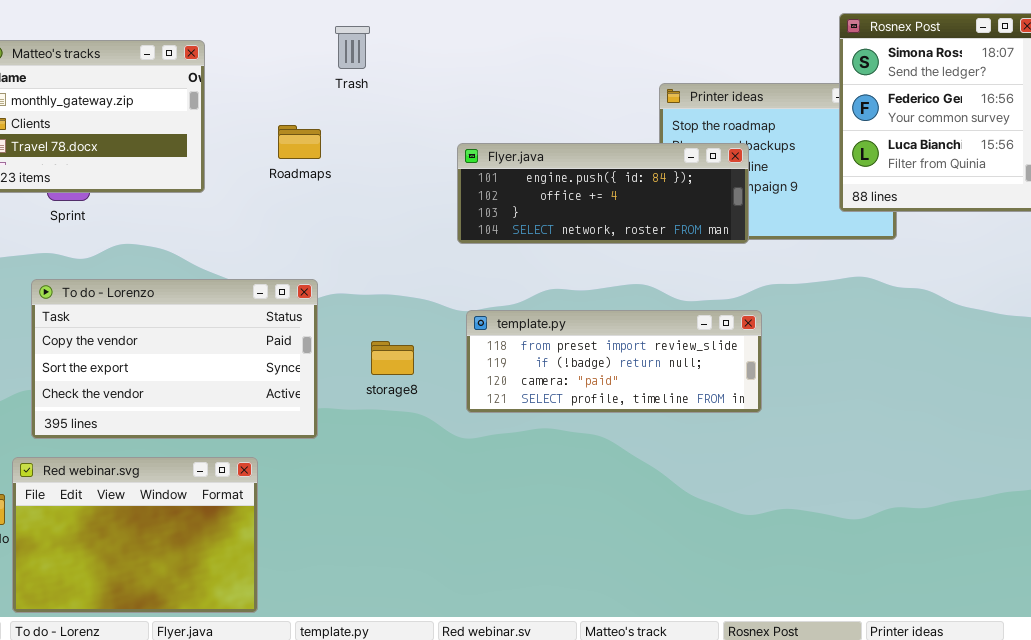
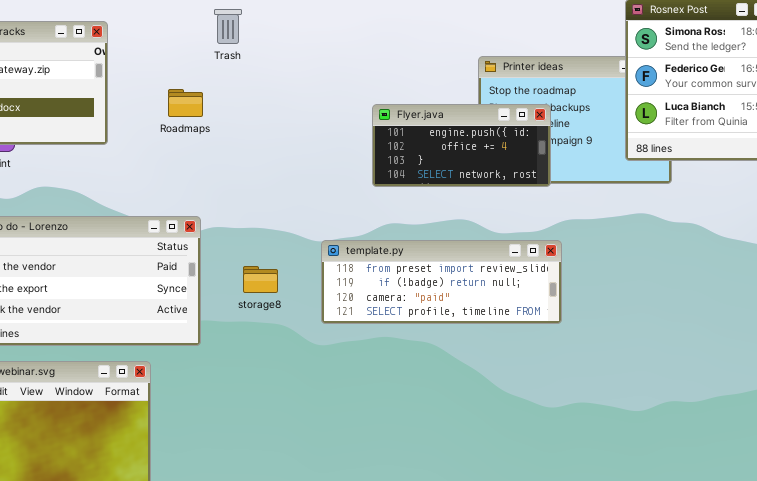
Flyer.java: [457,143,749,244] -> [372,104,551,187], resized

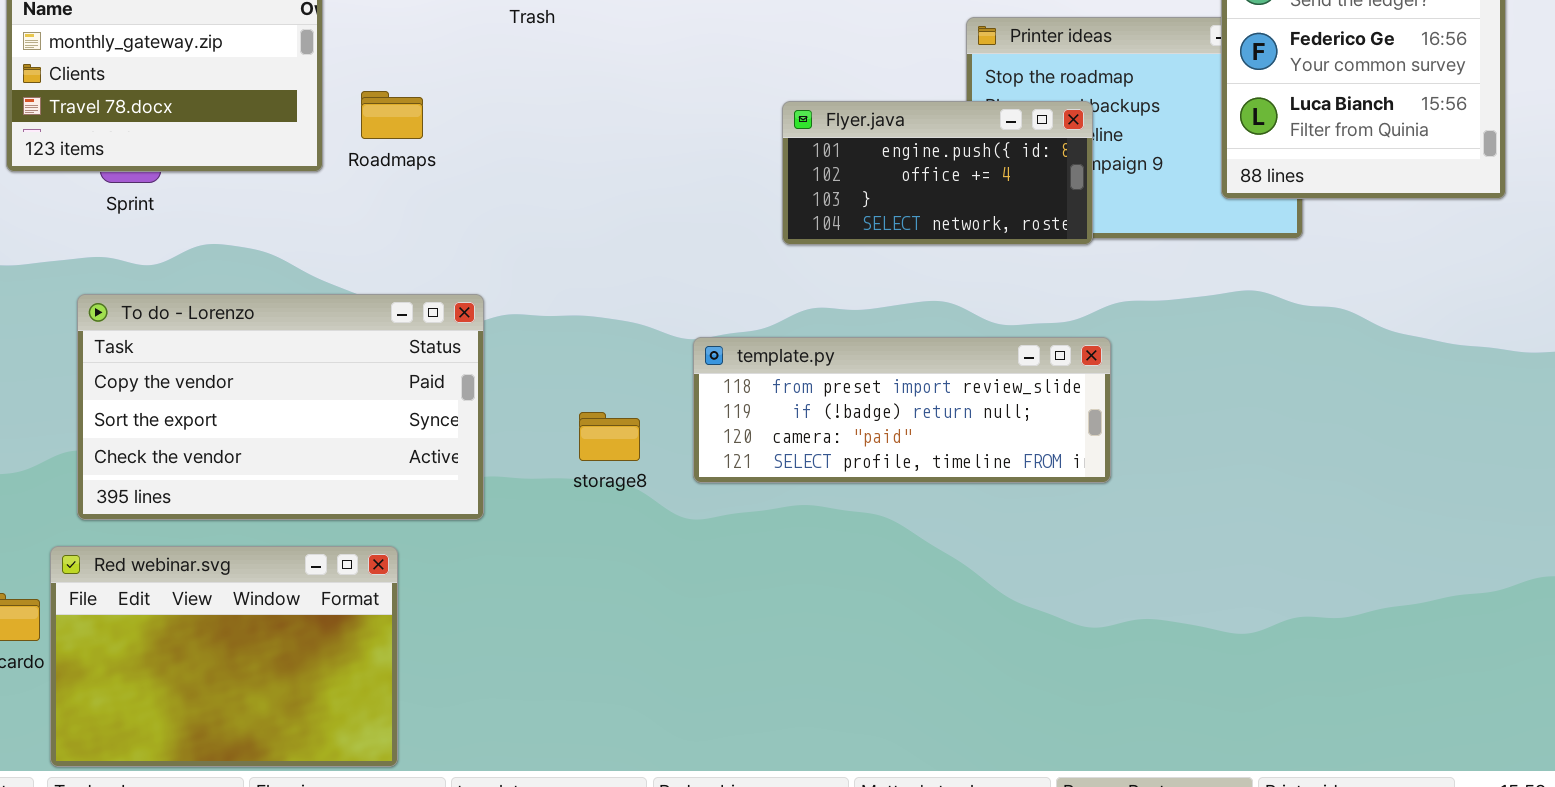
Roadmaps: [168,89,203,117] -> [361,91,423,139], moved
storage8: [243,266,278,293] -> [579,412,640,461], moved

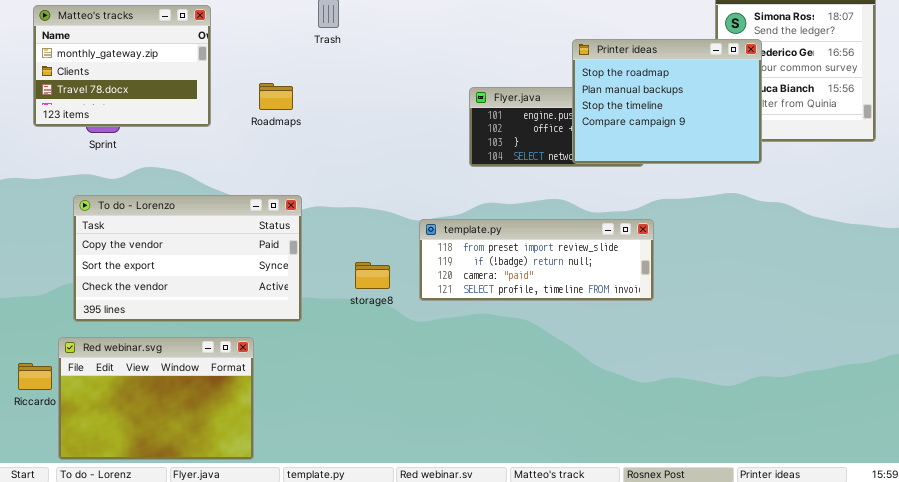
Printer ideas: [966,17,1303,239] -> [572,39,762,164], raised
Roadmaps: [361,91,423,139] -> [259,83,293,110], moved

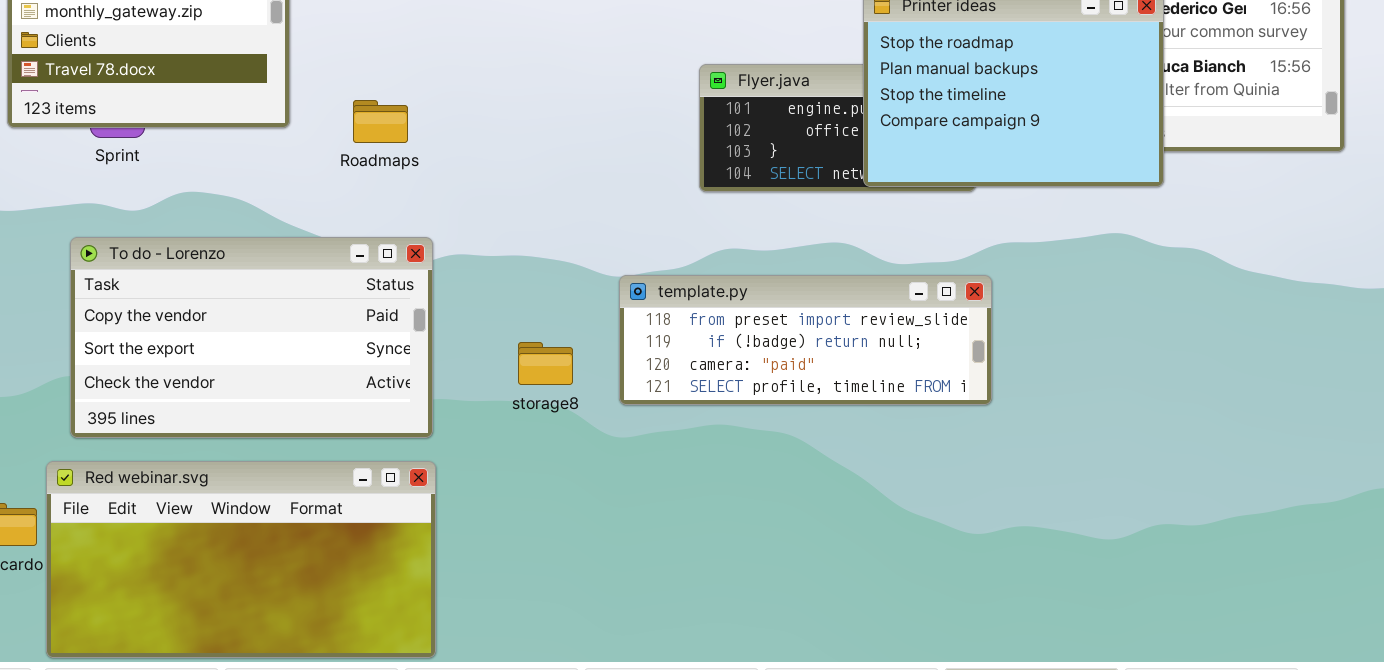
Roadmaps: [259,83,293,110] -> [353,100,408,143], moved
Red webinar.svg: [58,337,254,460] -> [46,461,436,658], resized

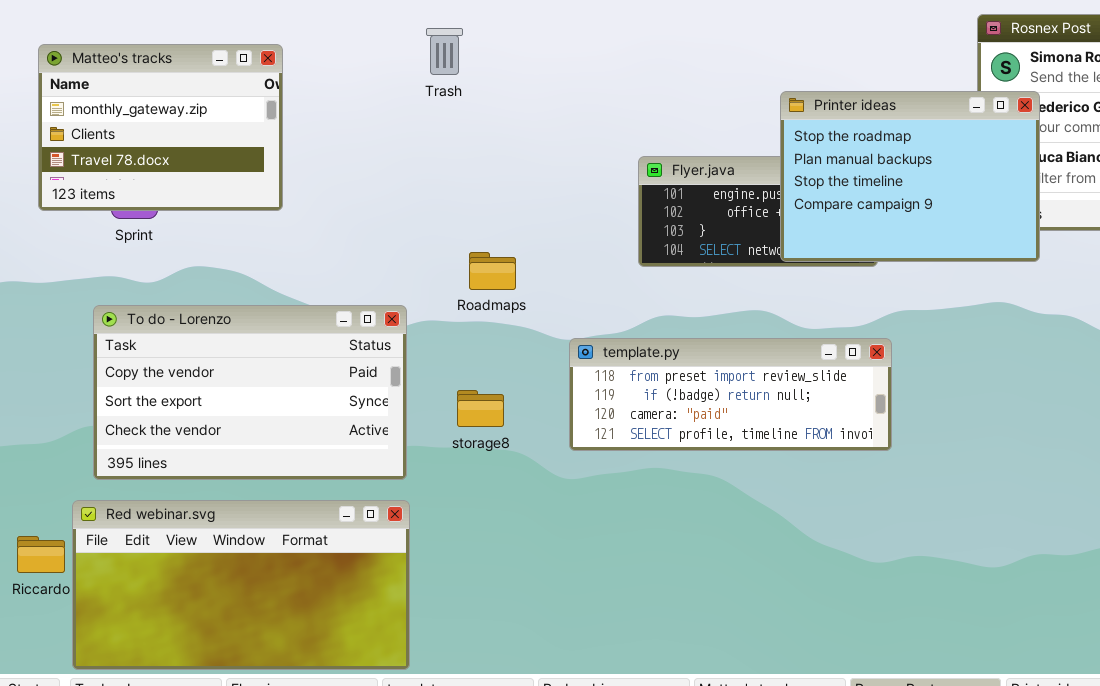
Roadmaps: [353,100,408,143] -> [469,252,516,290], moved
storage8: [518,342,573,385] -> [457,390,504,427], moved

